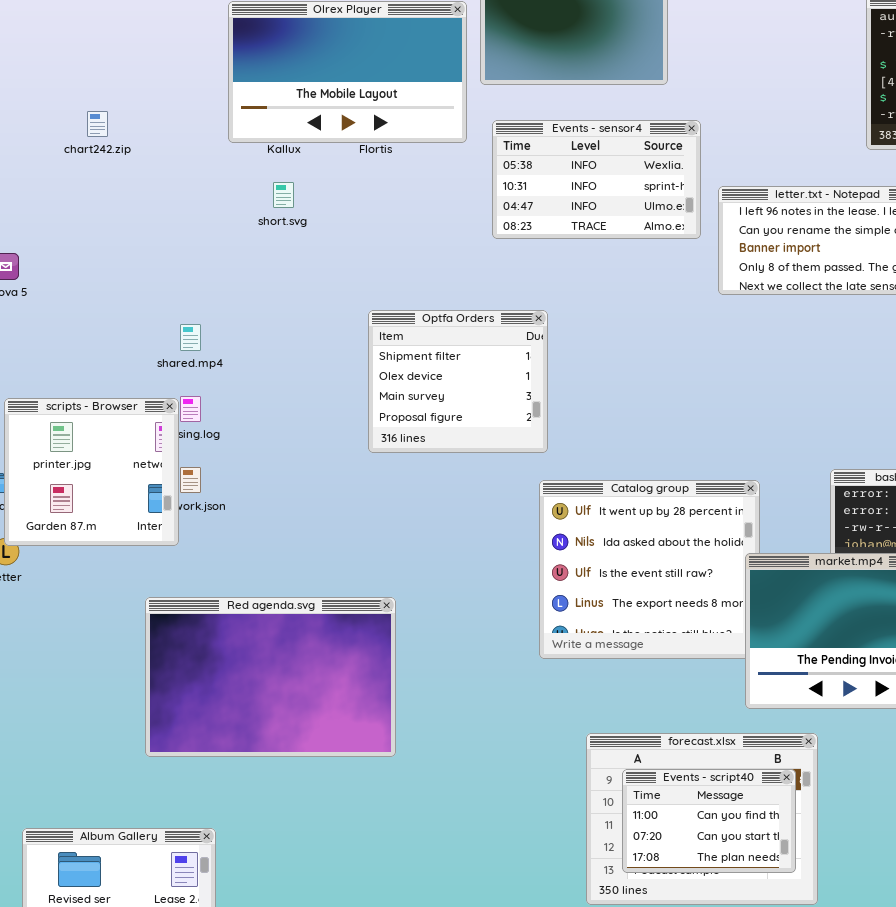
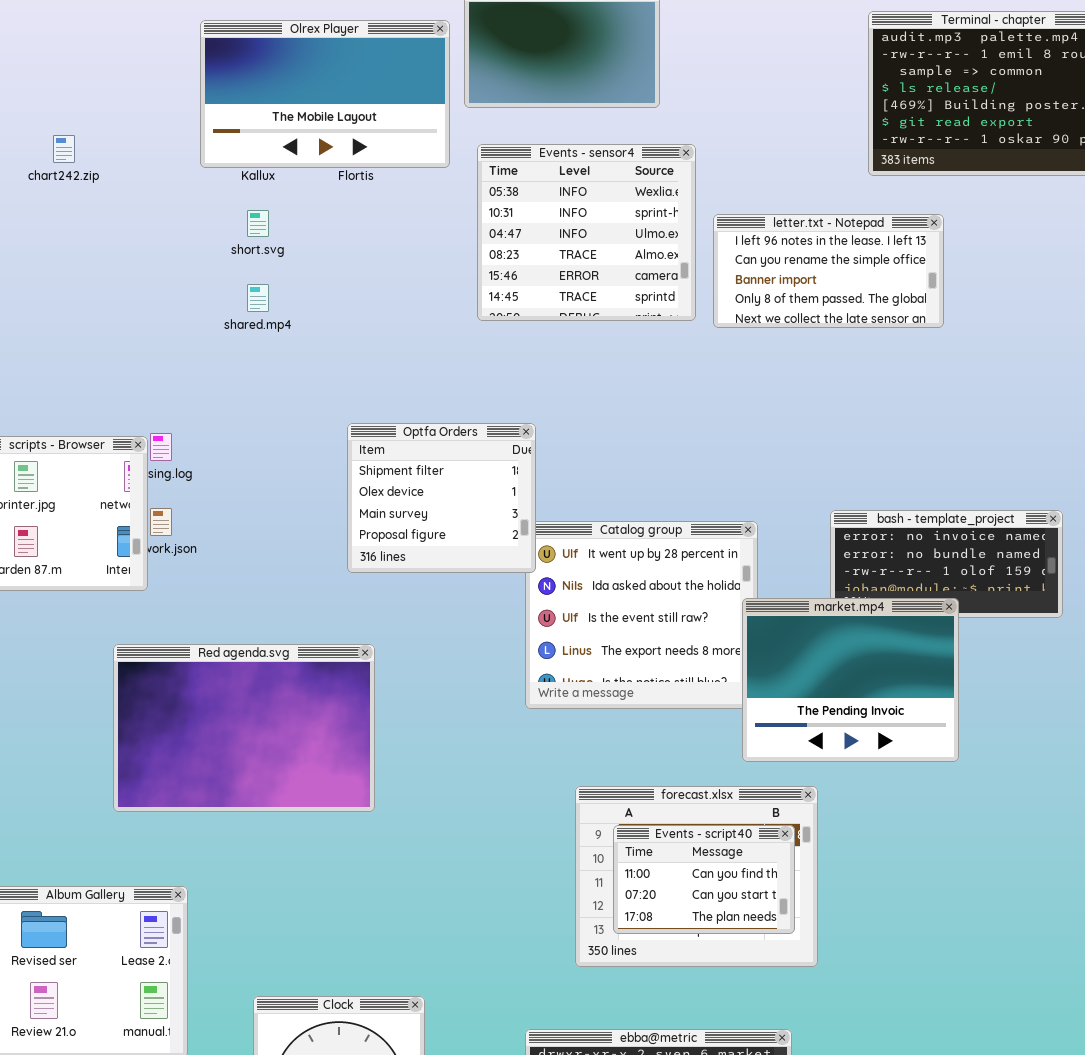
Events - sensor4: [492,120,701,239] -> [477,144,696,321], resized
Optfa Orders: [368,310,548,453] -> [347,423,536,573], moved
shared.mp4: [180,324,201,351] -> [247,284,269,312], moved

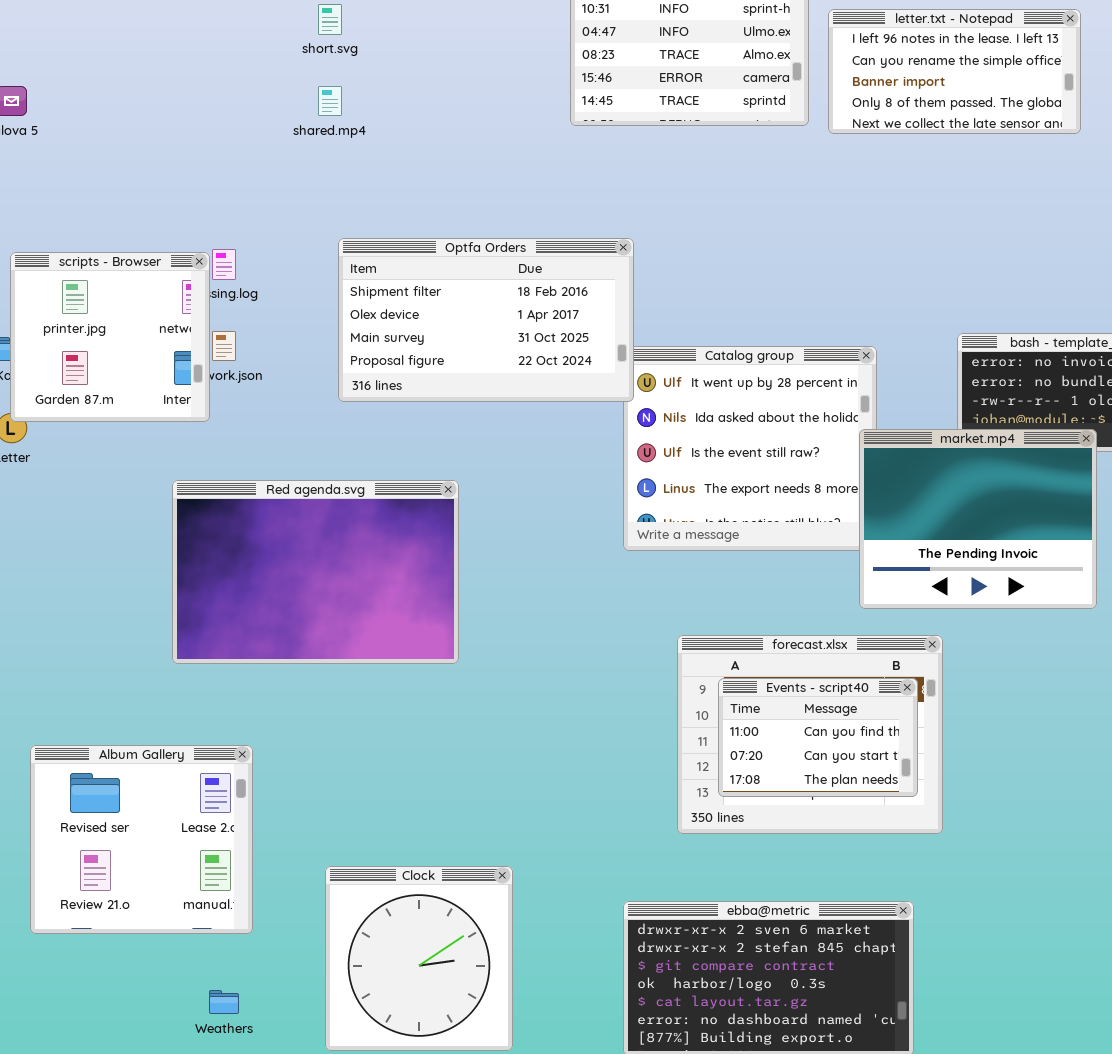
Optfa Orders: [347,423,536,573] -> [338,238,634,402], resized

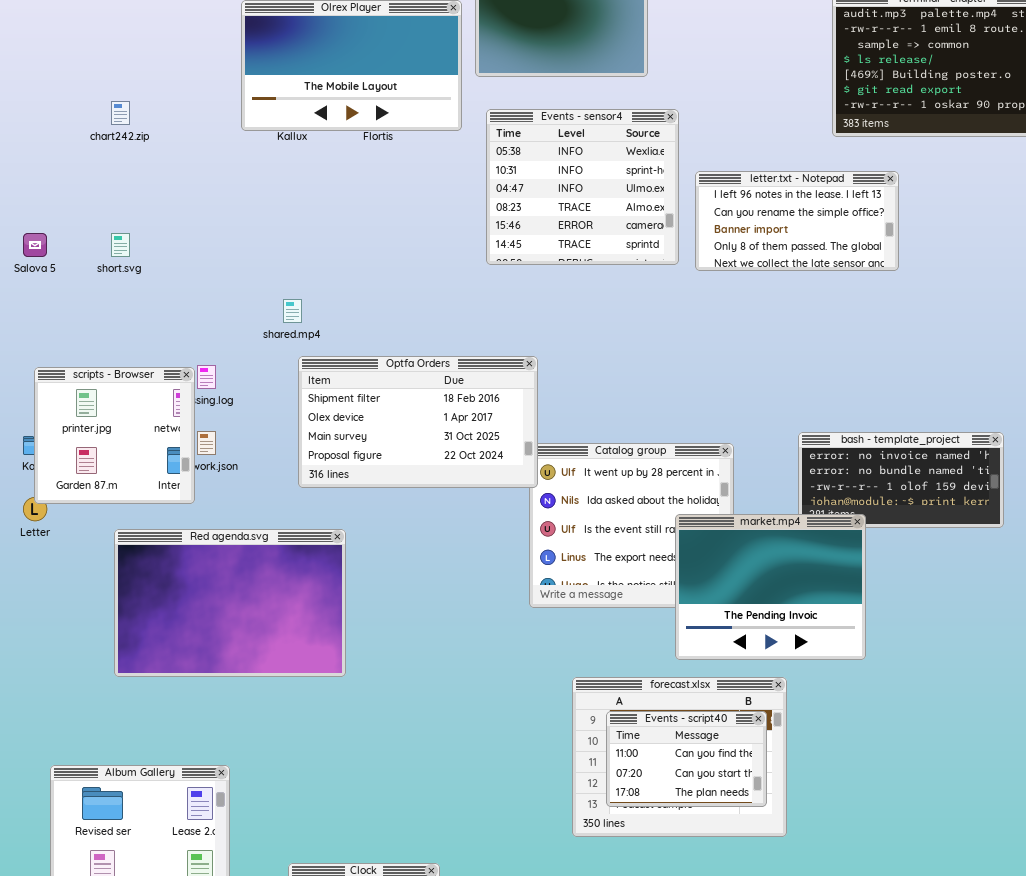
short.svg: [318,4,342,35] -> [111,233,130,257], moved
shared.mp4: [318,86,342,116] -> [283,299,302,323], moved
market.mp4: [859,429,1097,609] -> [675,514,866,660], moved
Red agenda.svg: [172,480,459,664] -> [114,529,346,677], moved

